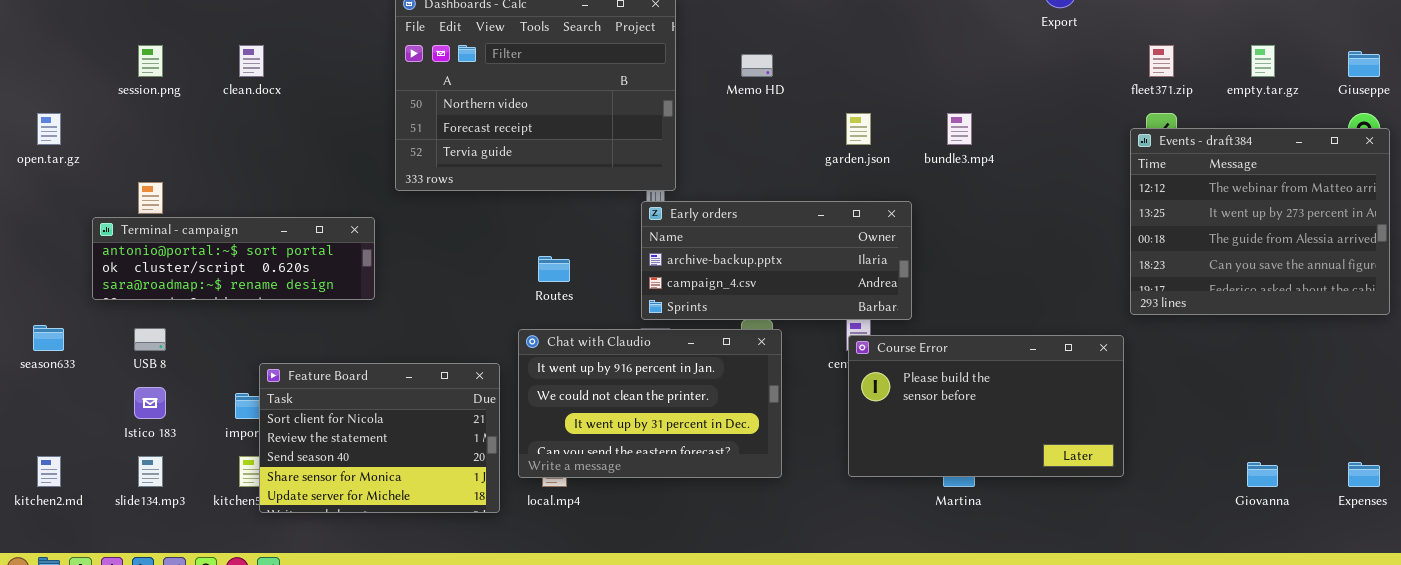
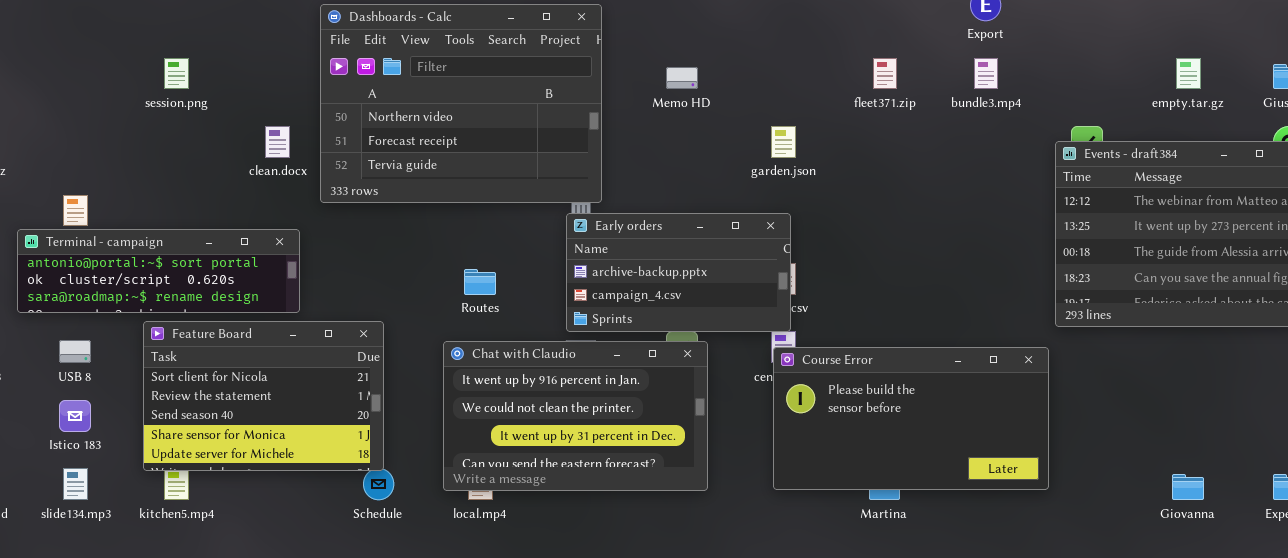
session.png: [138,45,163,77] -> [164,58,189,89], moved
clean.docx: [239,45,264,77] -> [265,126,290,158], moved
fleet371.zip: [1149,45,1174,77] -> [873,58,897,89], moved
bundle3.mp4: [947,113,972,145] -> [974,58,998,89], moved
Early orders: [641,201,912,320] -> [566,213,791,332], resized
Feature Board: [259,363,500,513] -> [143,321,384,471], moved

